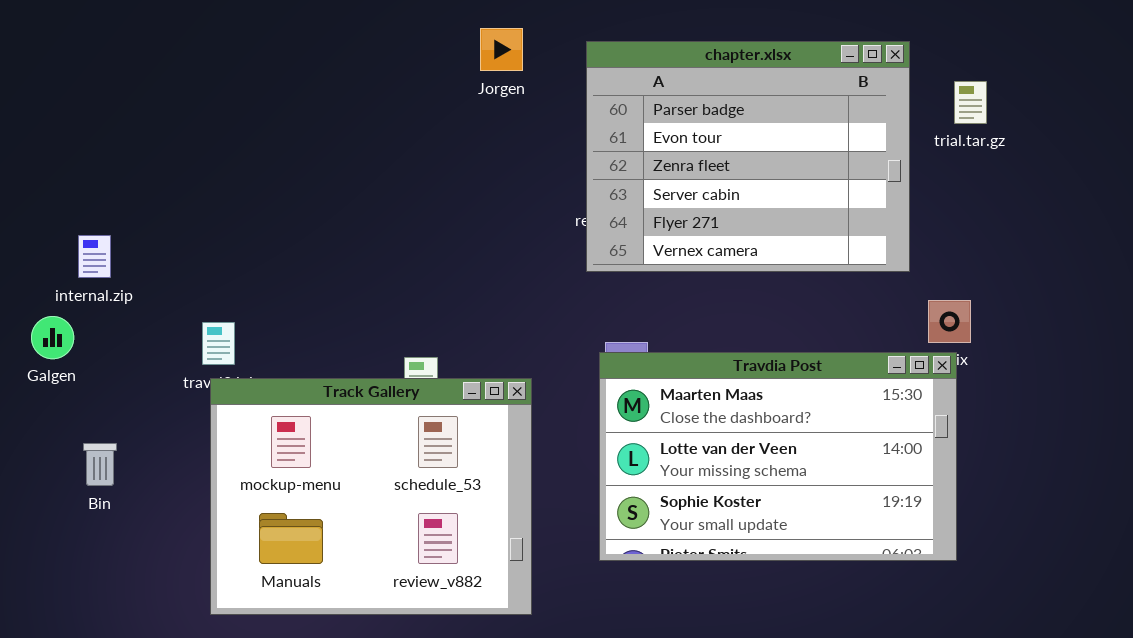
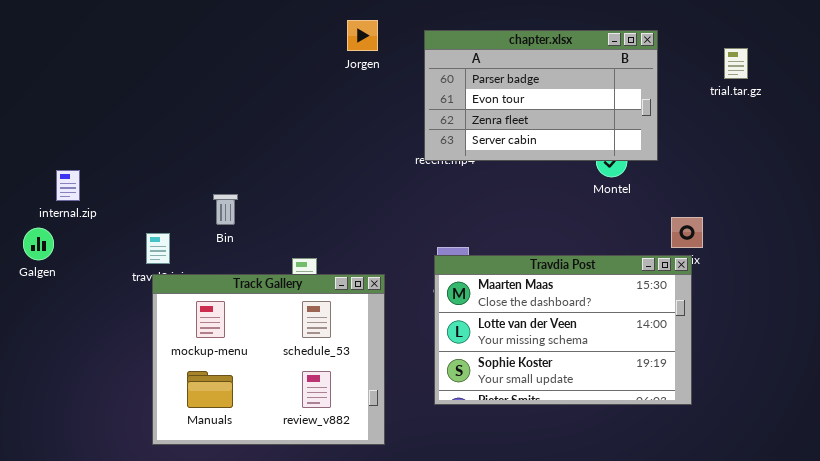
chapter.xlsx: [586,41,910,272] -> [424,30,658,161], resized
trial.tar.gz: [954,81,987,124] -> [724,48,748,79], moved
Bin: [83,443,117,486] -> [213,194,238,225], moved

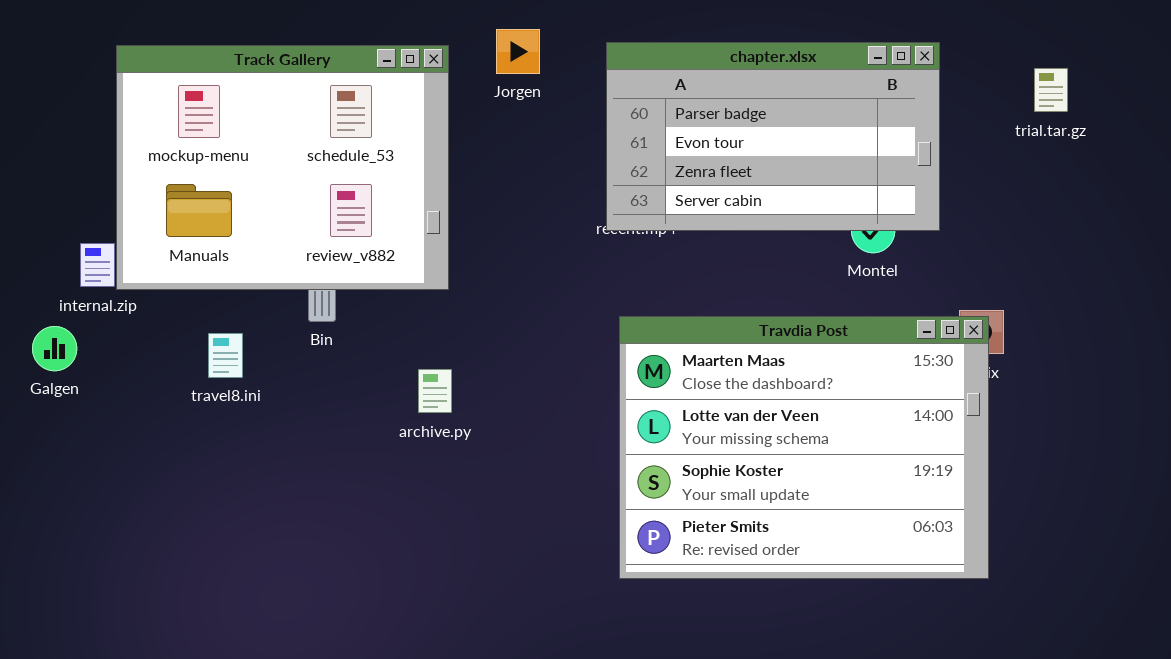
Travdia Post: [434,255,692,405] -> [619,316,989,579], resized
Track Gallery: [152,274,385,445] -> [116,45,449,290], moved

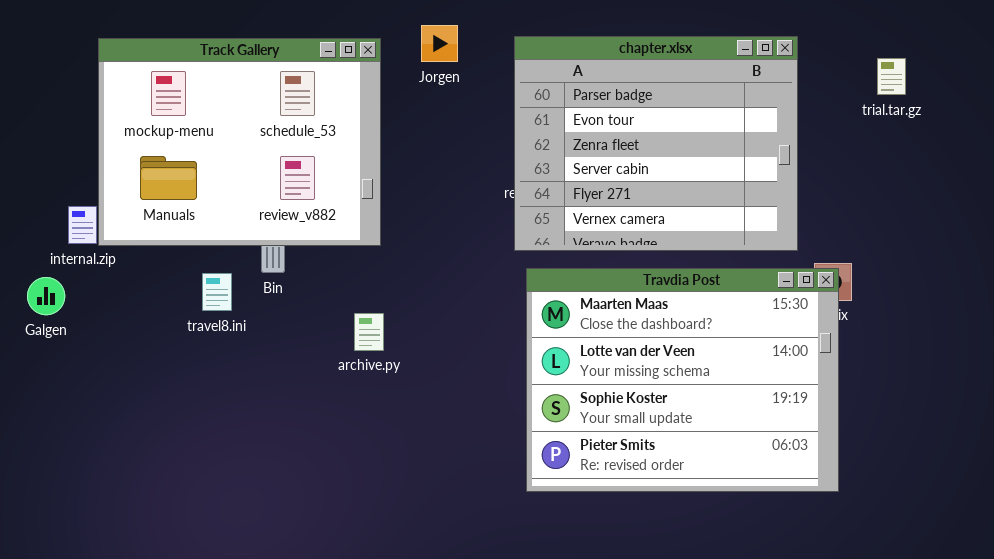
chapter.xlsx: [606,42,940,231] -> [514,36,798,251], resized
travel8.ini: [208,333,243,378] -> [202,273,232,311], moved

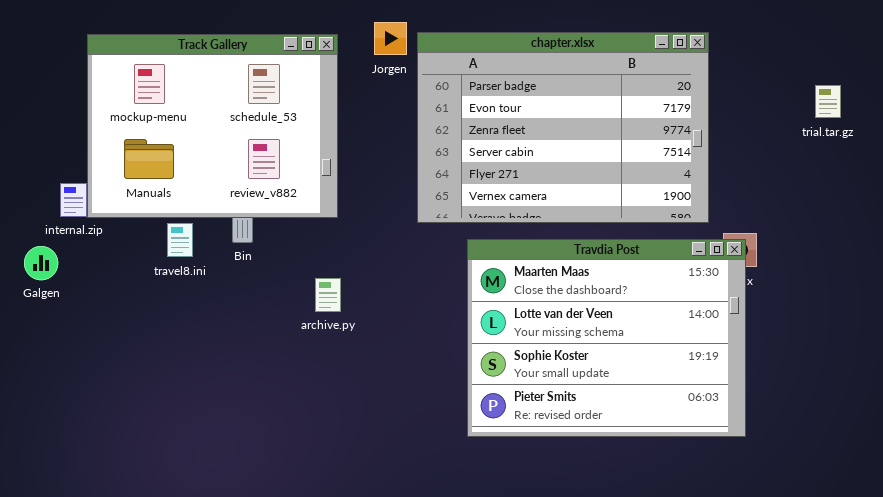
chapter.xlsx: [514,36,798,251] -> [417,32,709,223], resized
trial.tar.gz: [877,58,906,95] -> [815,85,841,118], moved
travel8.ini: [202,273,232,311] -> [167,223,193,257], moved

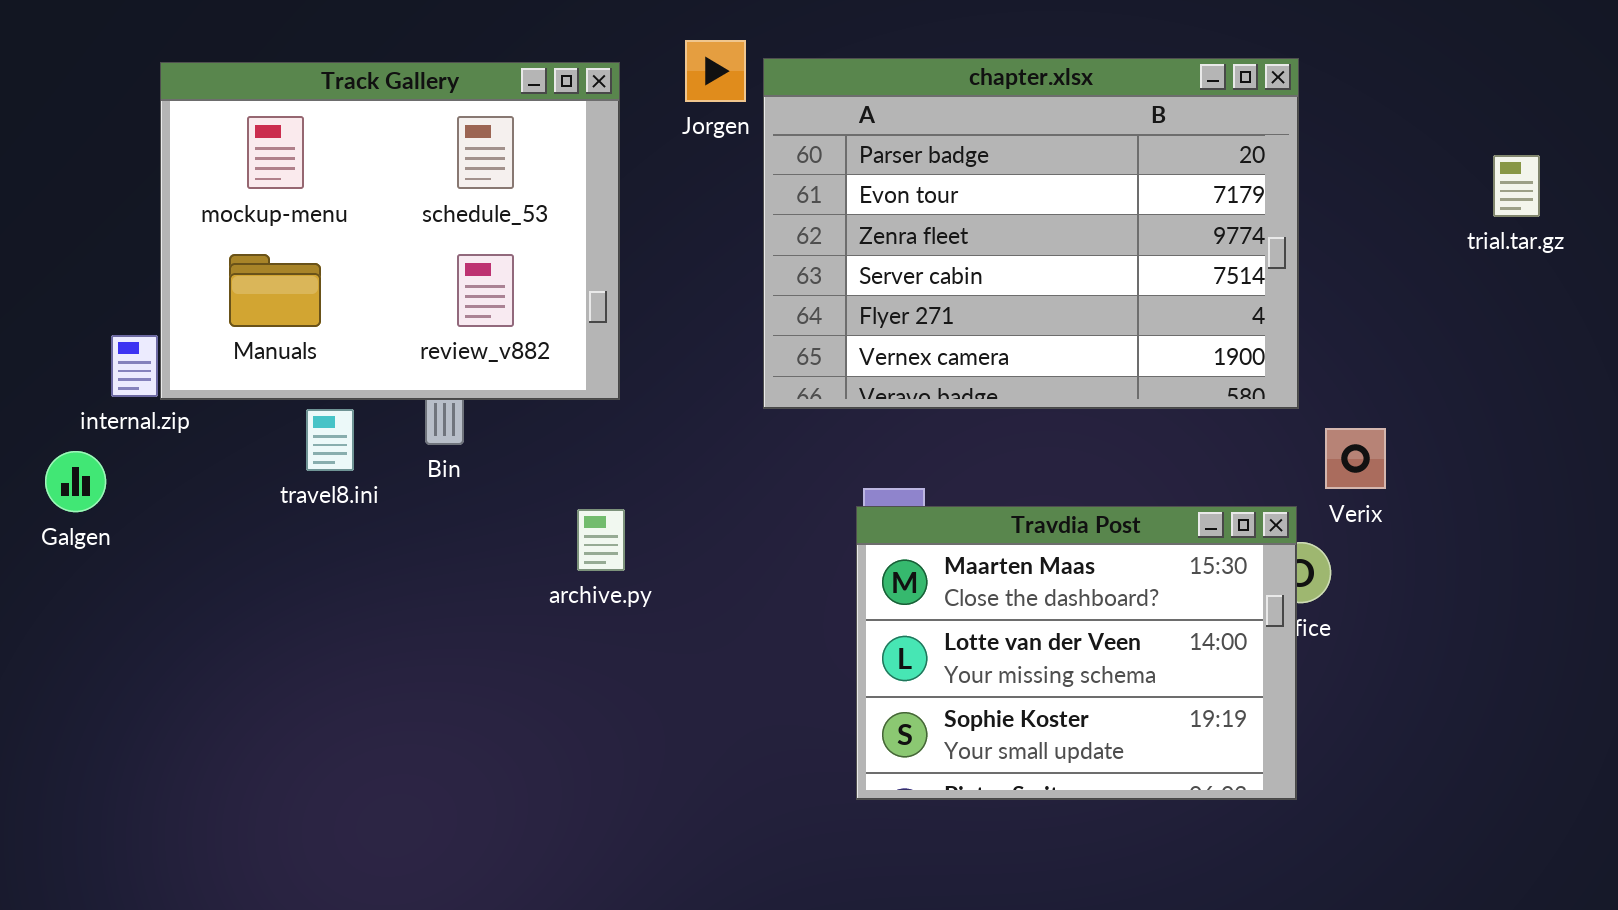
Travdia Post: [467,239,746,437] -> [856,506,1297,800], resized

